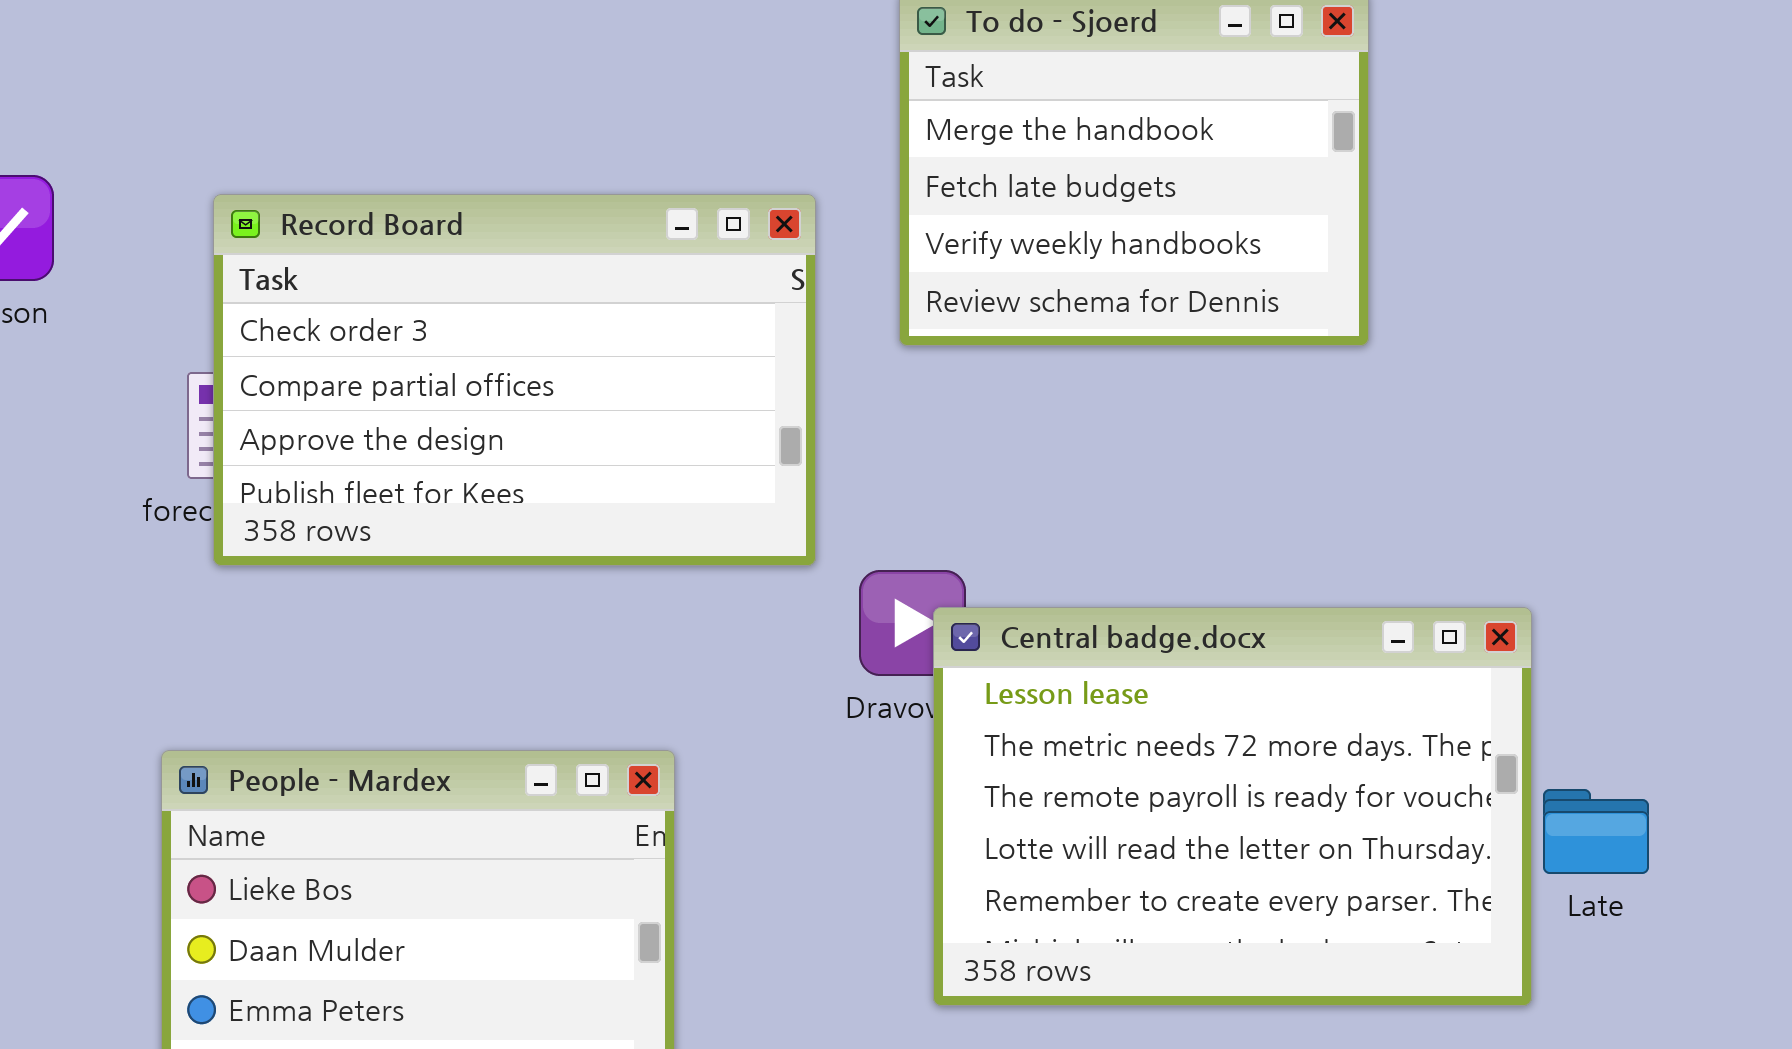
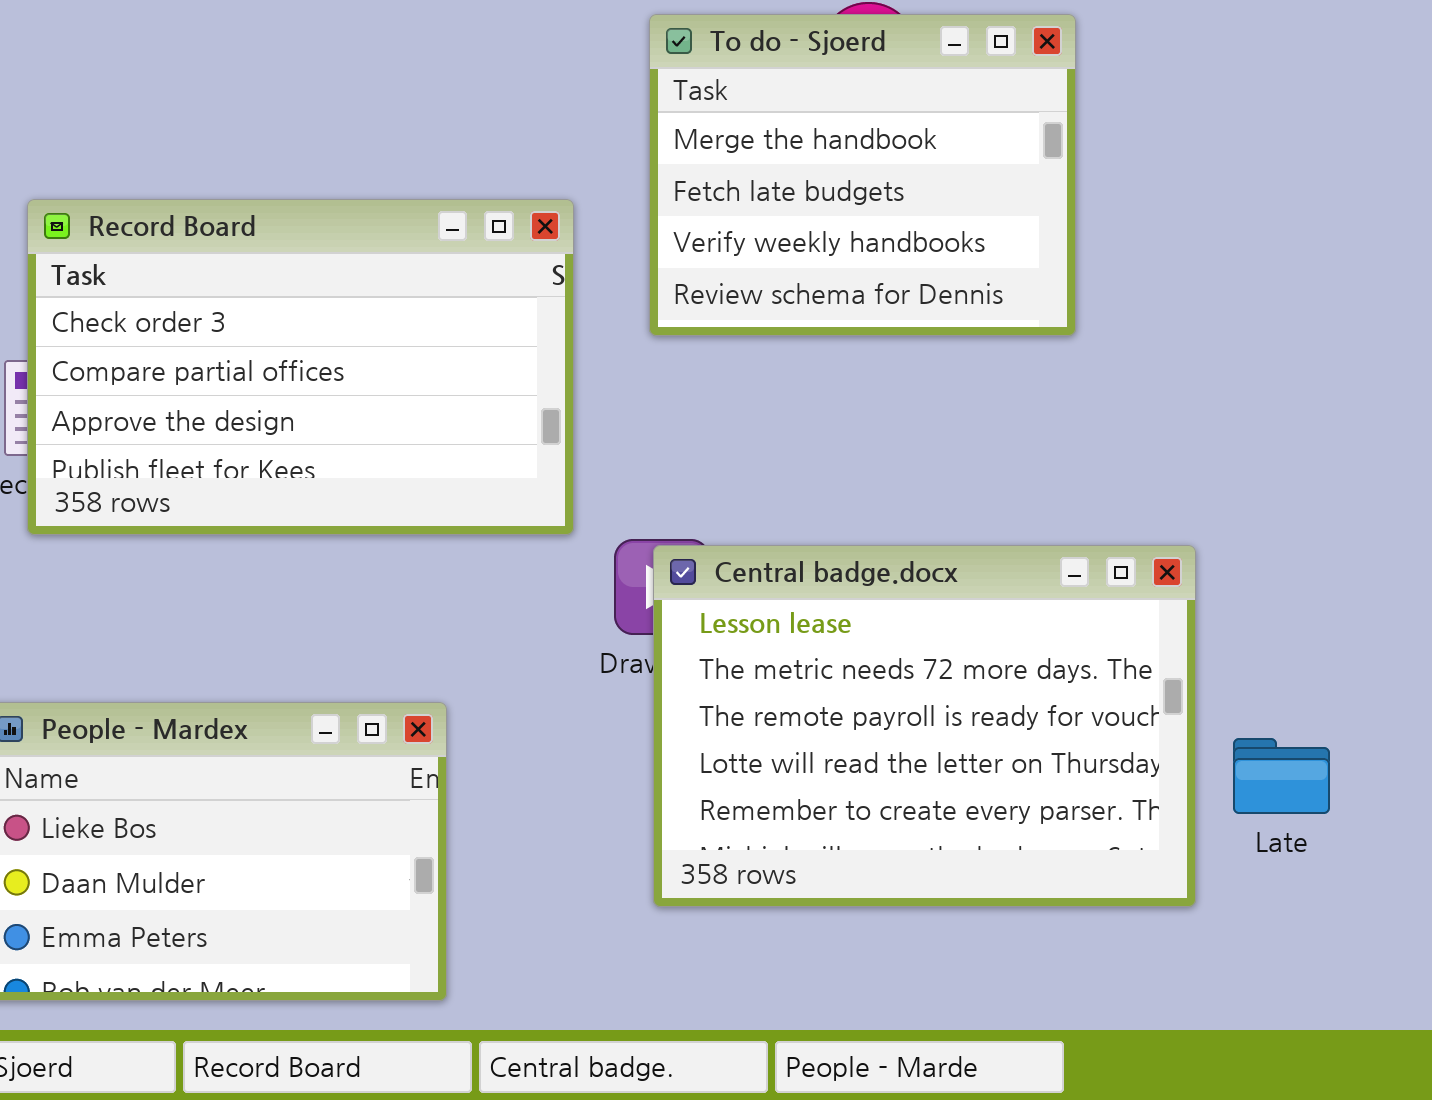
Central badge.docx: [933,607,1532,1006] -> [653,545,1196,907], moved

